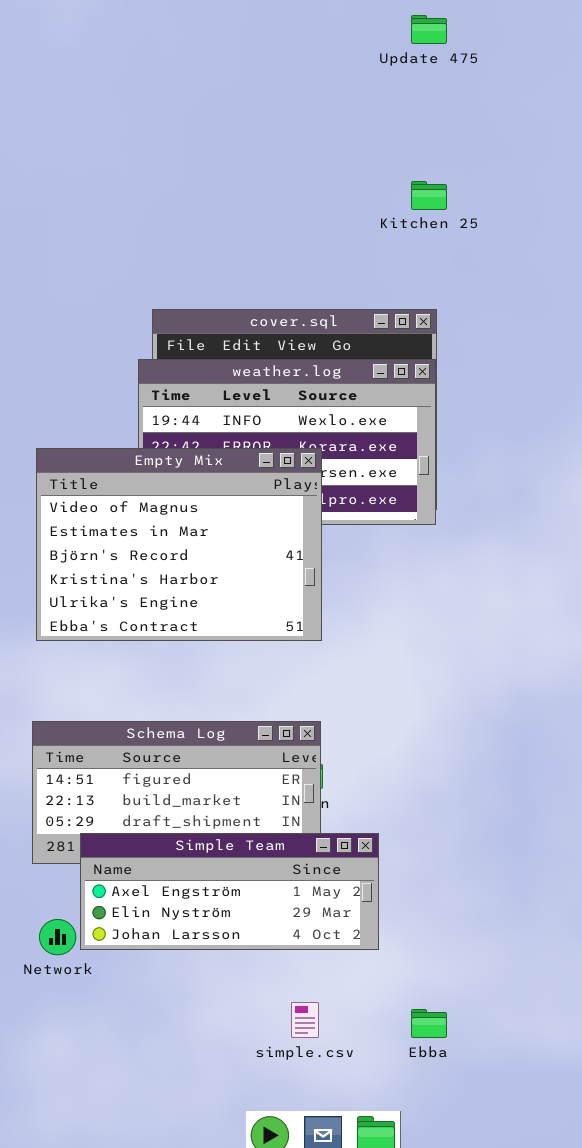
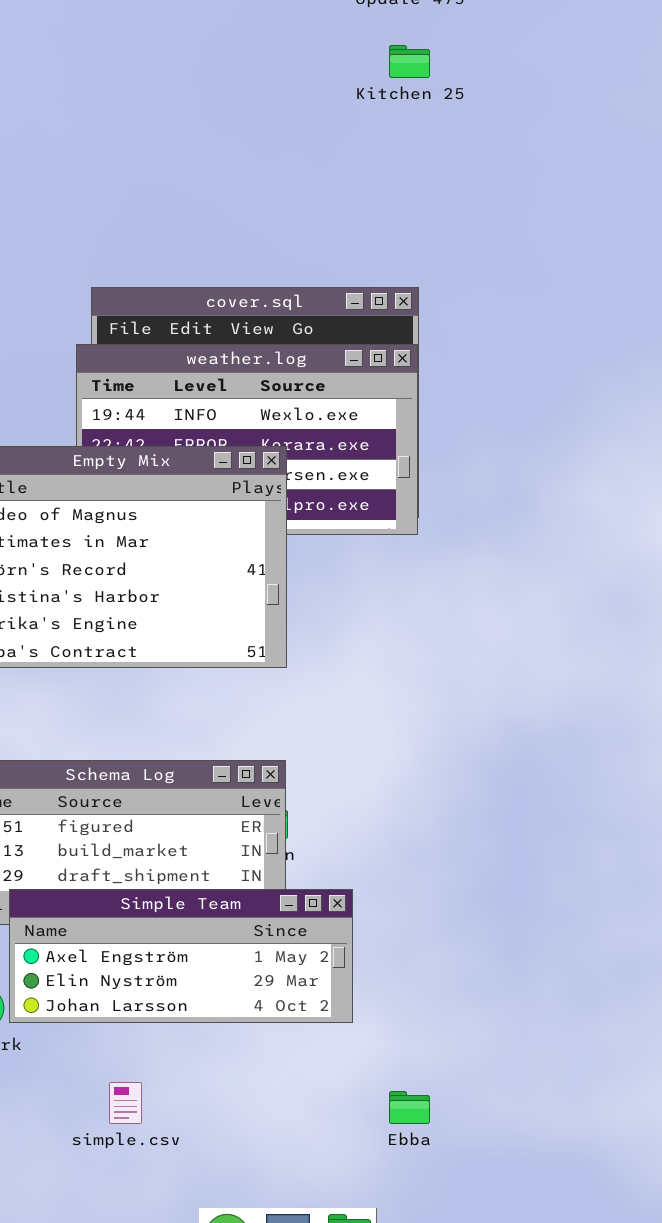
Kitchen 25: [411,181,447,210] -> [389,45,430,78], moved
simple.csv: [291,1002,319,1038] -> [109,1082,142,1124], moved

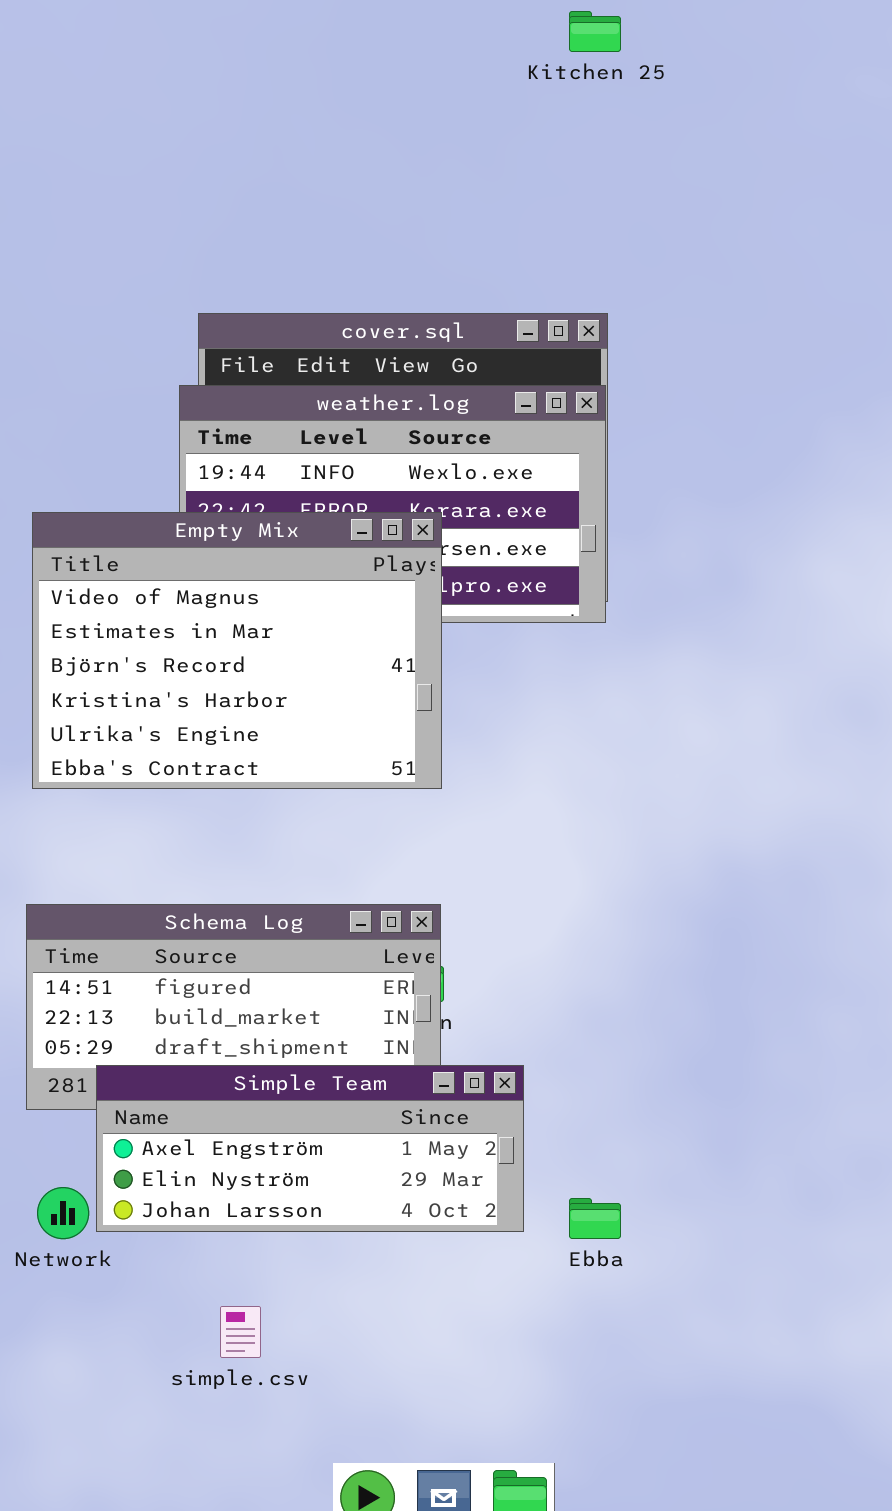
Ebba: [389,1091,430,1124] -> [569,1198,621,1239], moved

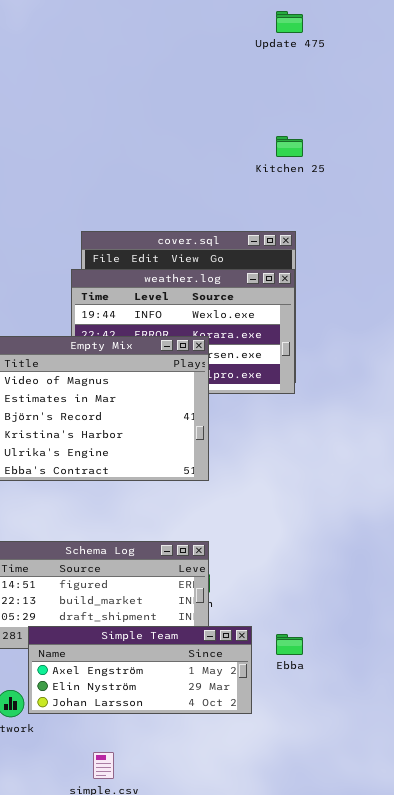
Kitchen 25: [569,11,621,52] -> [276,136,303,157], moved
Ebba: [569,1198,621,1239] -> [276,634,303,655], moved

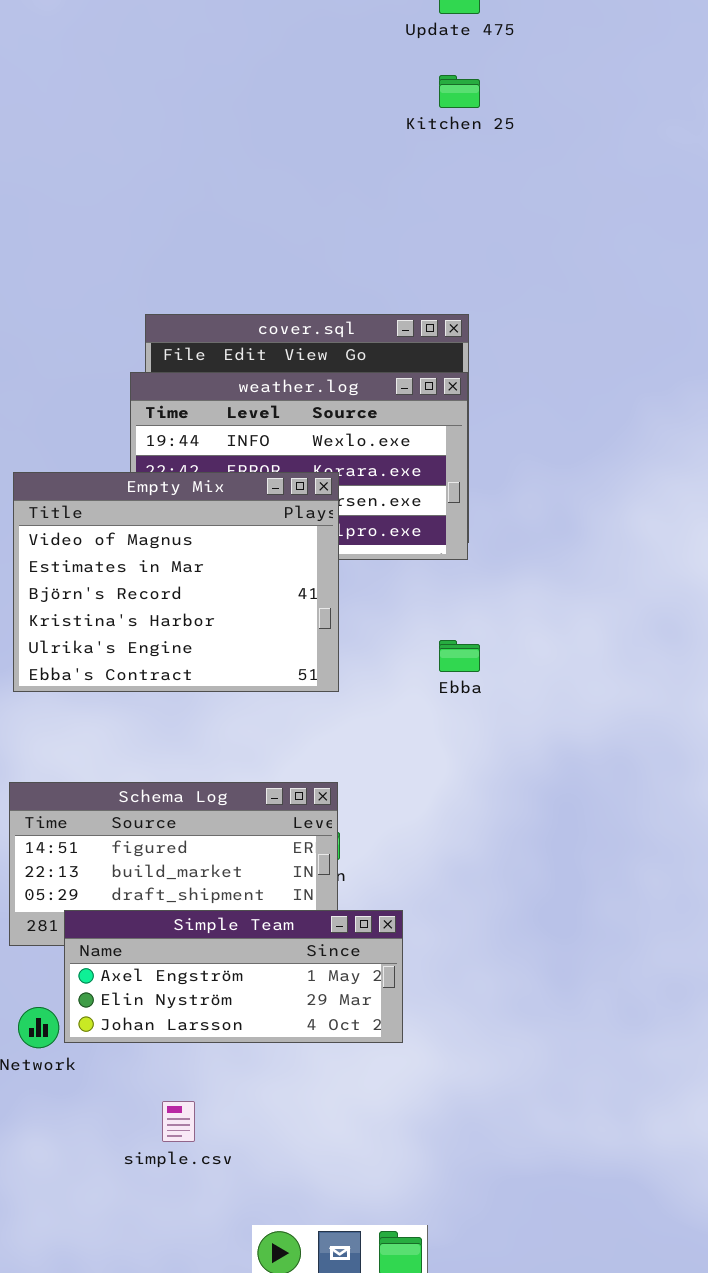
Kitchen 25: [276,136,303,157] -> [439,75,480,108], moved
Ebba: [276,634,303,655] -> [439,640,480,672], moved

